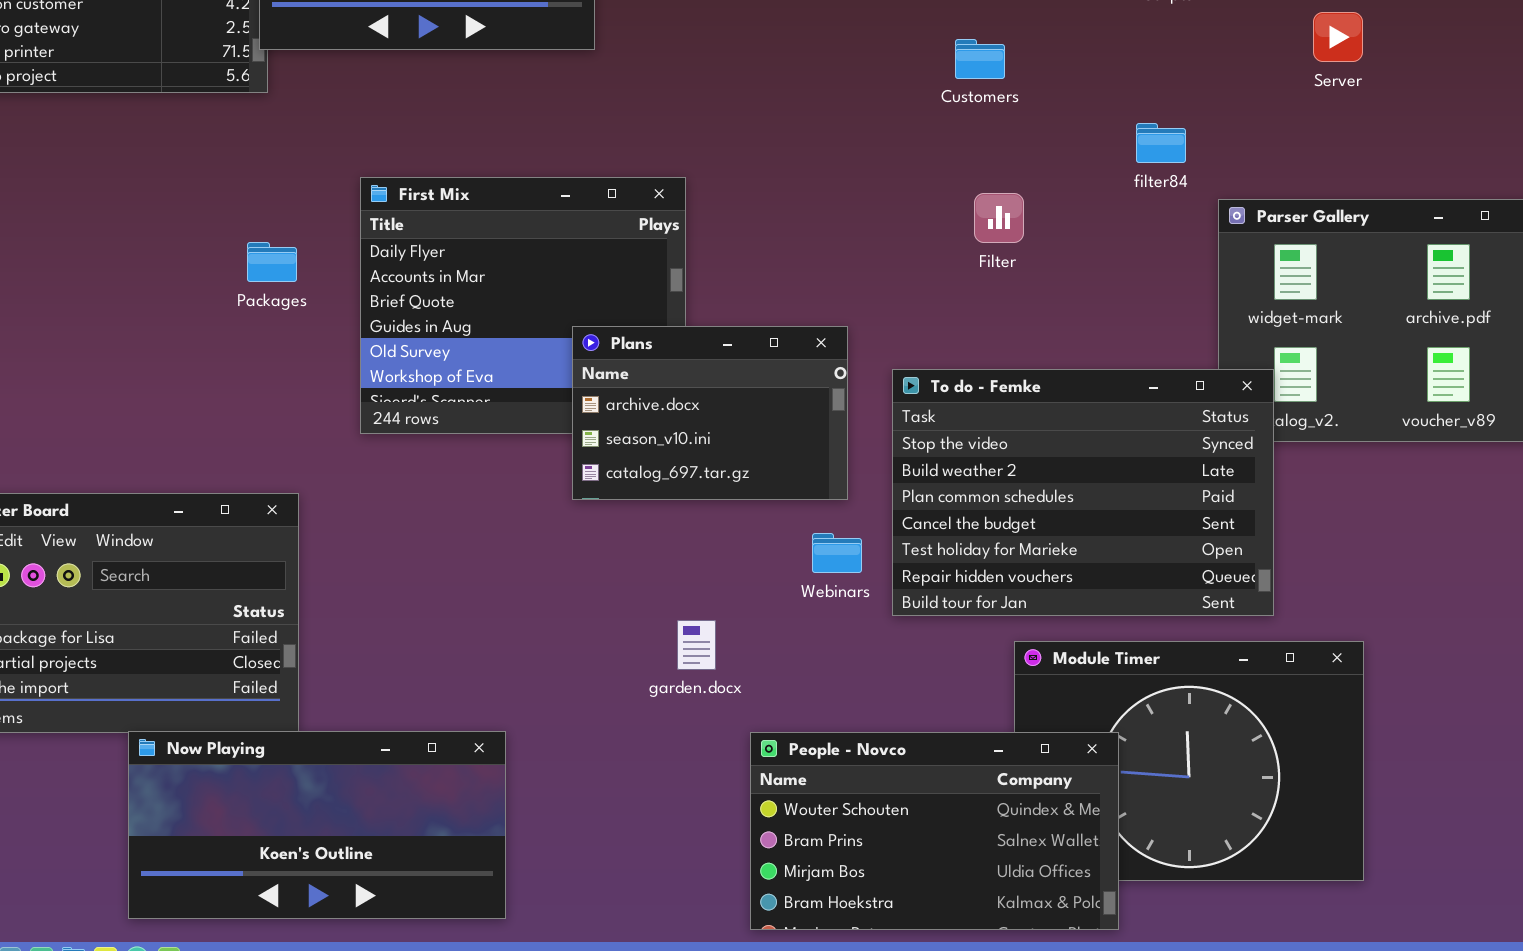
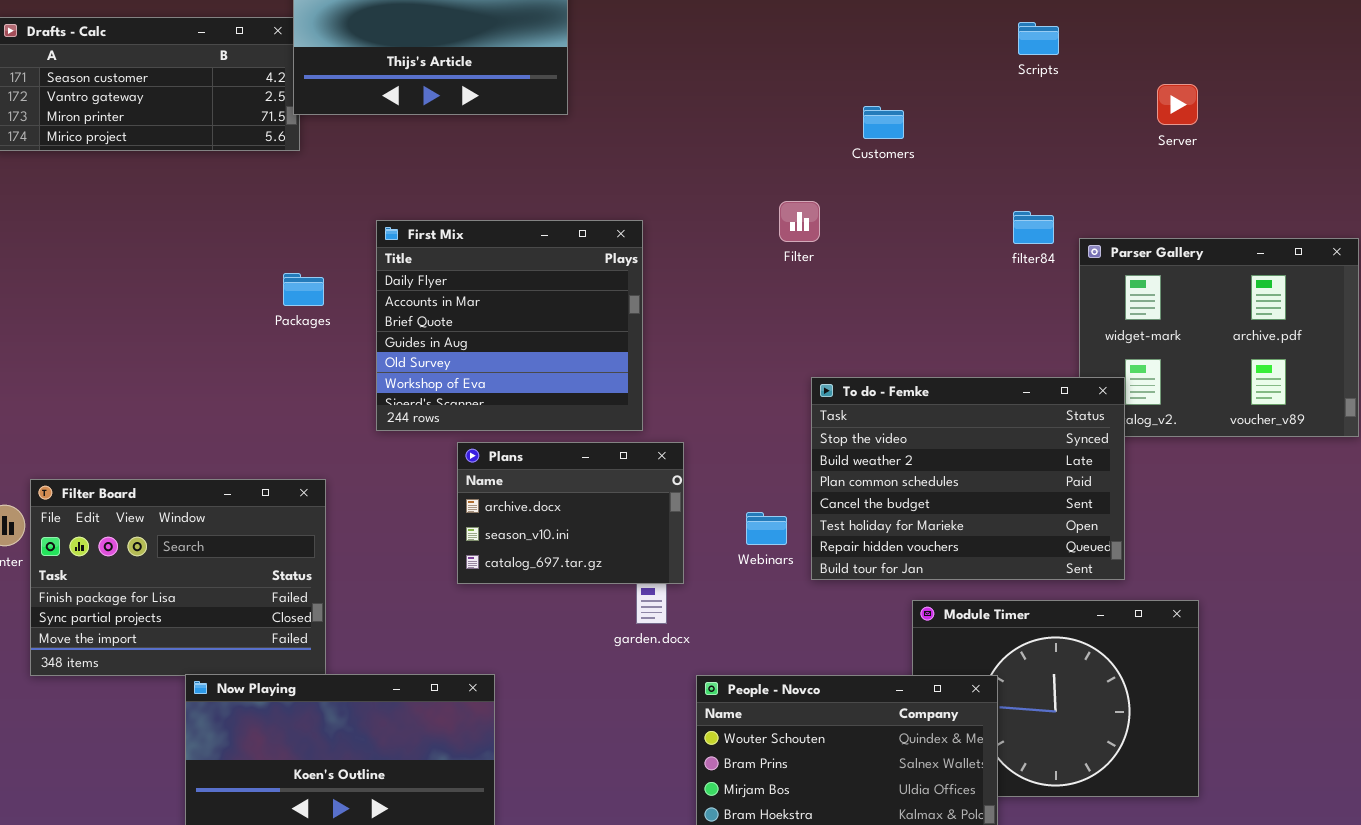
filter84: [1136,123,1186,163] -> [1013,211,1054,244], moved
Filter: [974,193,1024,243] -> [779,201,820,242], moved
Plans: [572,326,848,500] -> [457,442,684,584], moved

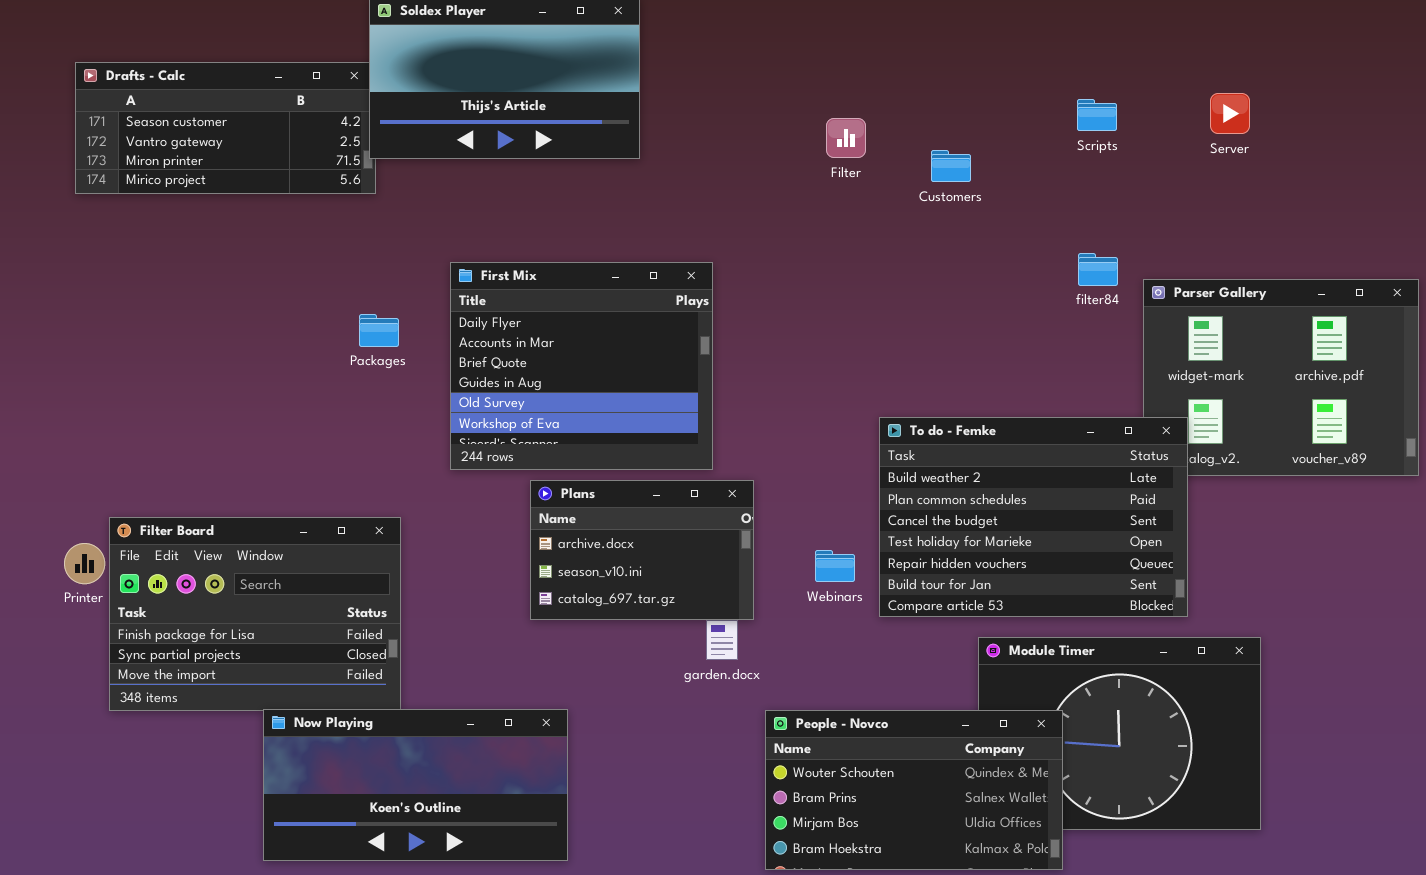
Scripts: [1018,22,1059,55] -> [1077,99,1117,131], moved
Server: [1157,84,1198,125] -> [1210,93,1250,134], moved
Filter: [779,201,820,242] -> [826,118,866,158], moved
To do - Femke: [811,377,1125,580] -> [879,417,1188,617], scrolled down 1 row

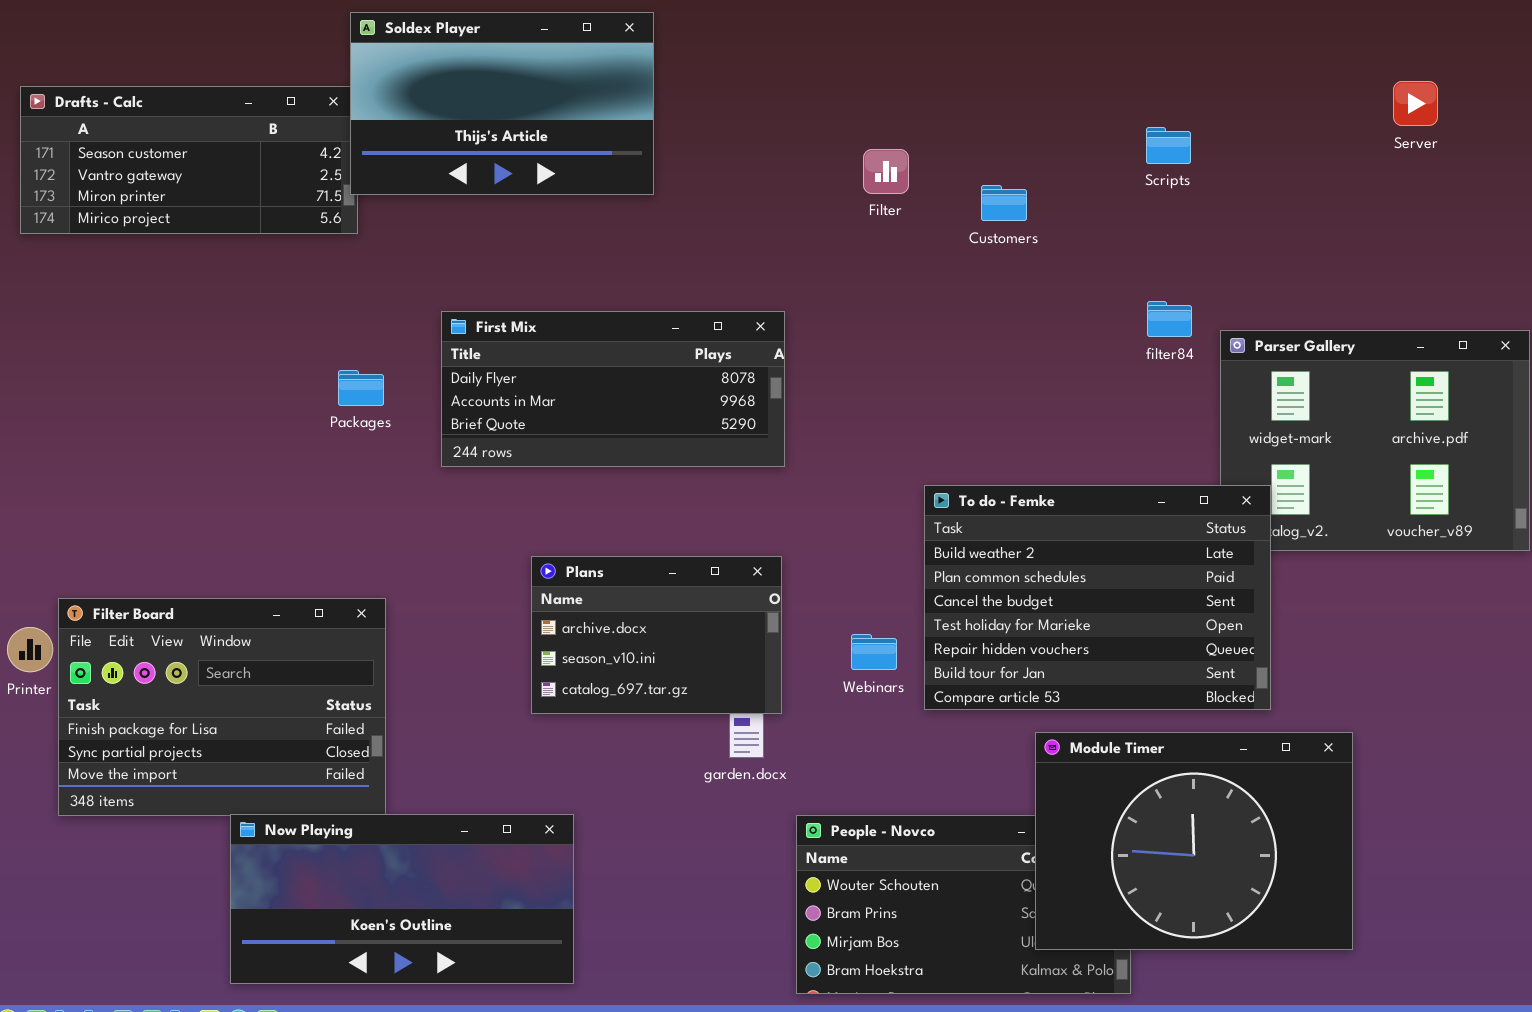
Server: [1210,93,1250,134] -> [1393,81,1438,126], moved
First Mix: [450,262,713,470] -> [441,311,785,467], resized
Module Timer: [978,637,1261,830] -> [1035,732,1353,950], raised

